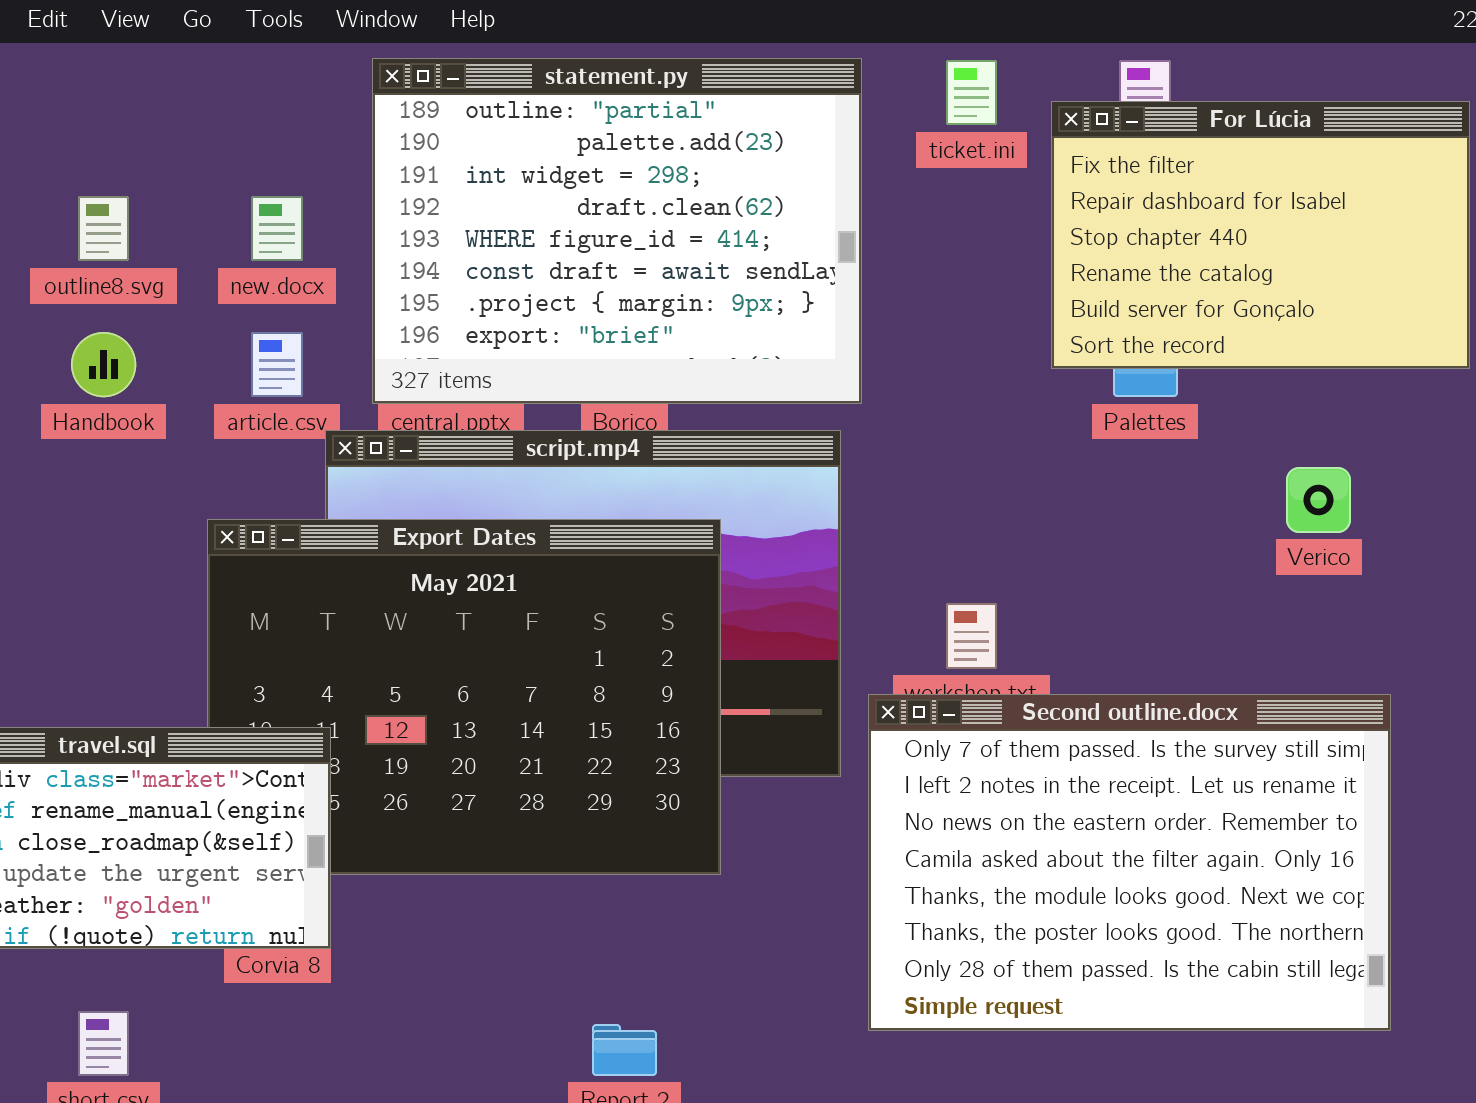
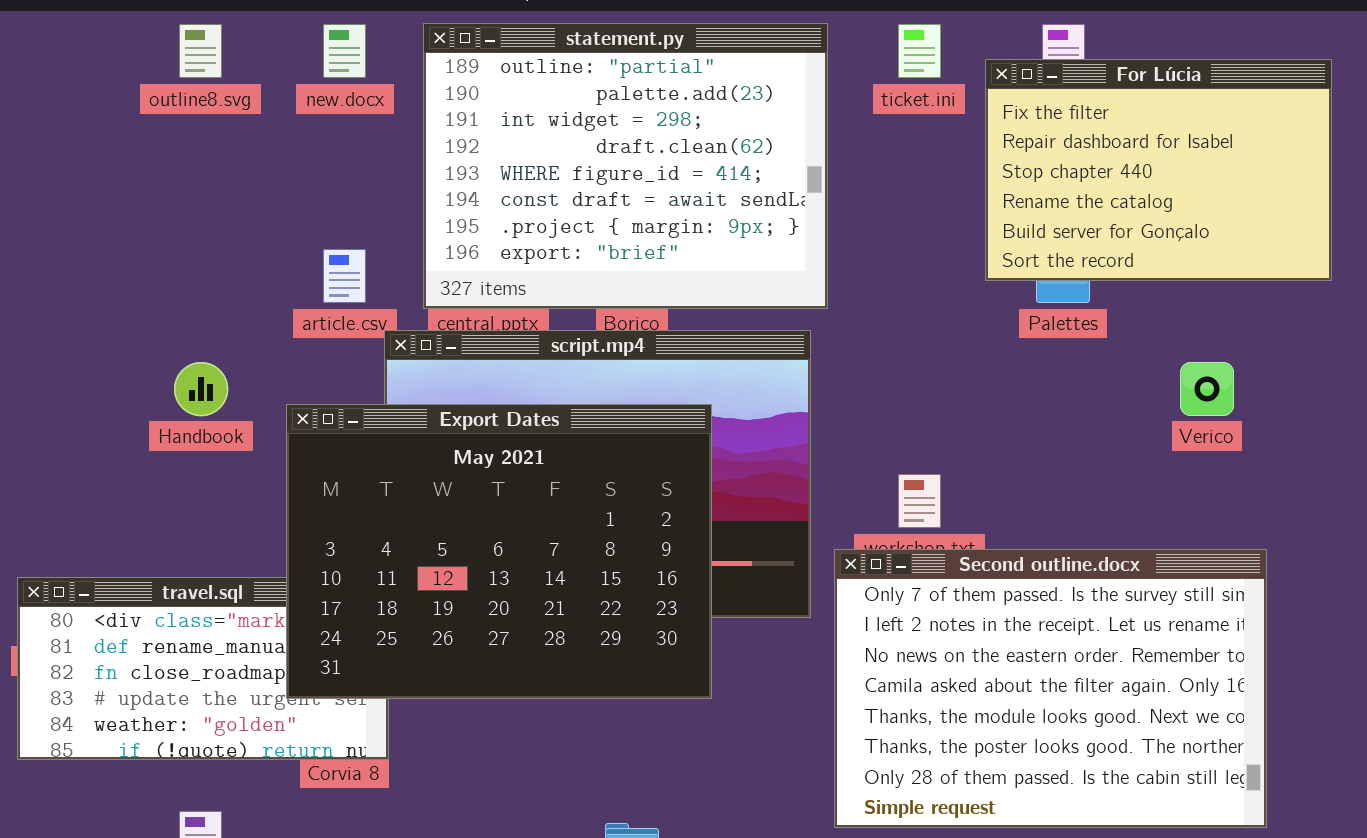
outline8.svg: [78,196,129,261] -> [179,24,222,78], moved
new.docx: [251,196,303,261] -> [323,24,366,78], moved
Handbook: [71,332,136,397] -> [174,362,228,416], moved
Export Dates: [207,519,721,875] -> [286,404,712,699], raised

